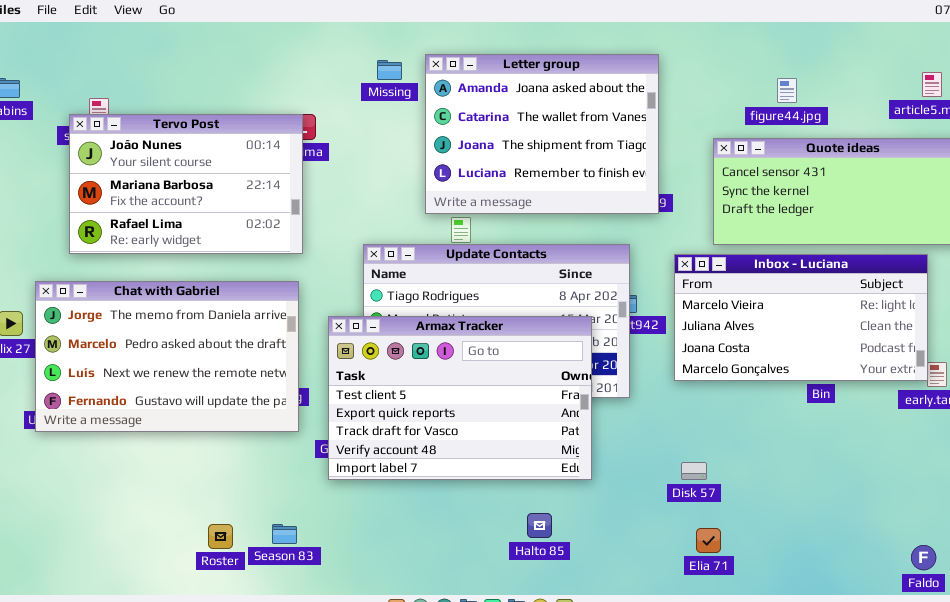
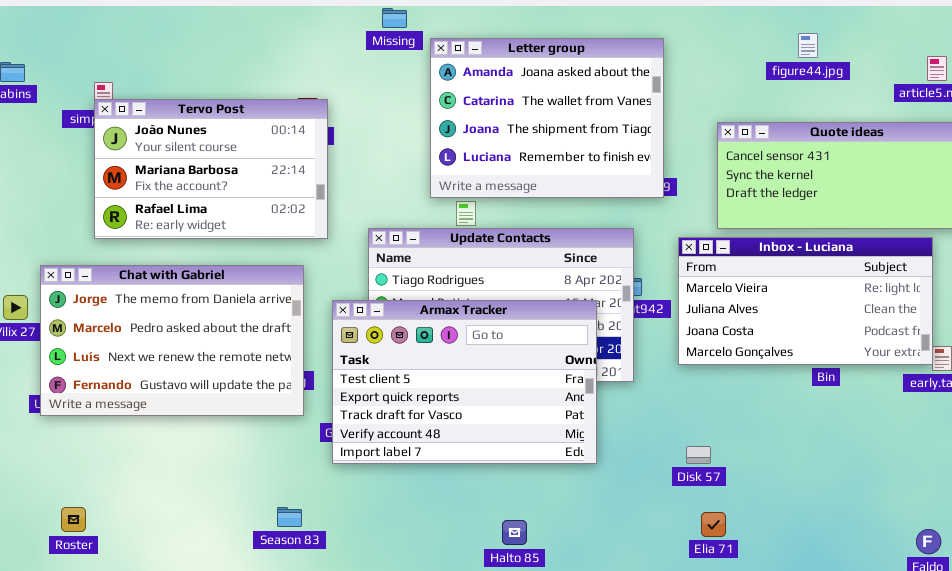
Missing: [377,60,402,80] -> [382,8,407,28], moved
figure44.jpg: [777,78,797,103] -> [798,33,818,58], moved
Tervo Post: [69,114,303,254] -> [94,99,328,239], moved
Halto 85: [527,513,552,538] -> [502,520,527,545], moved
Roster: [208,524,233,549] -> [61,507,86,532], moved

